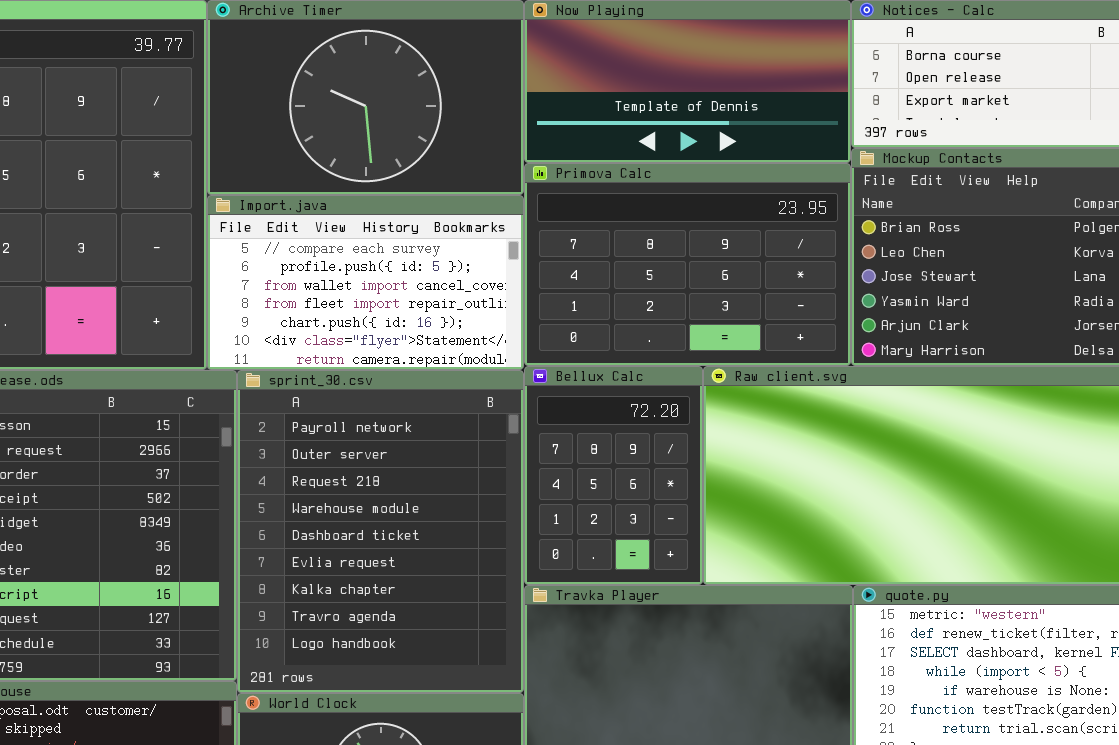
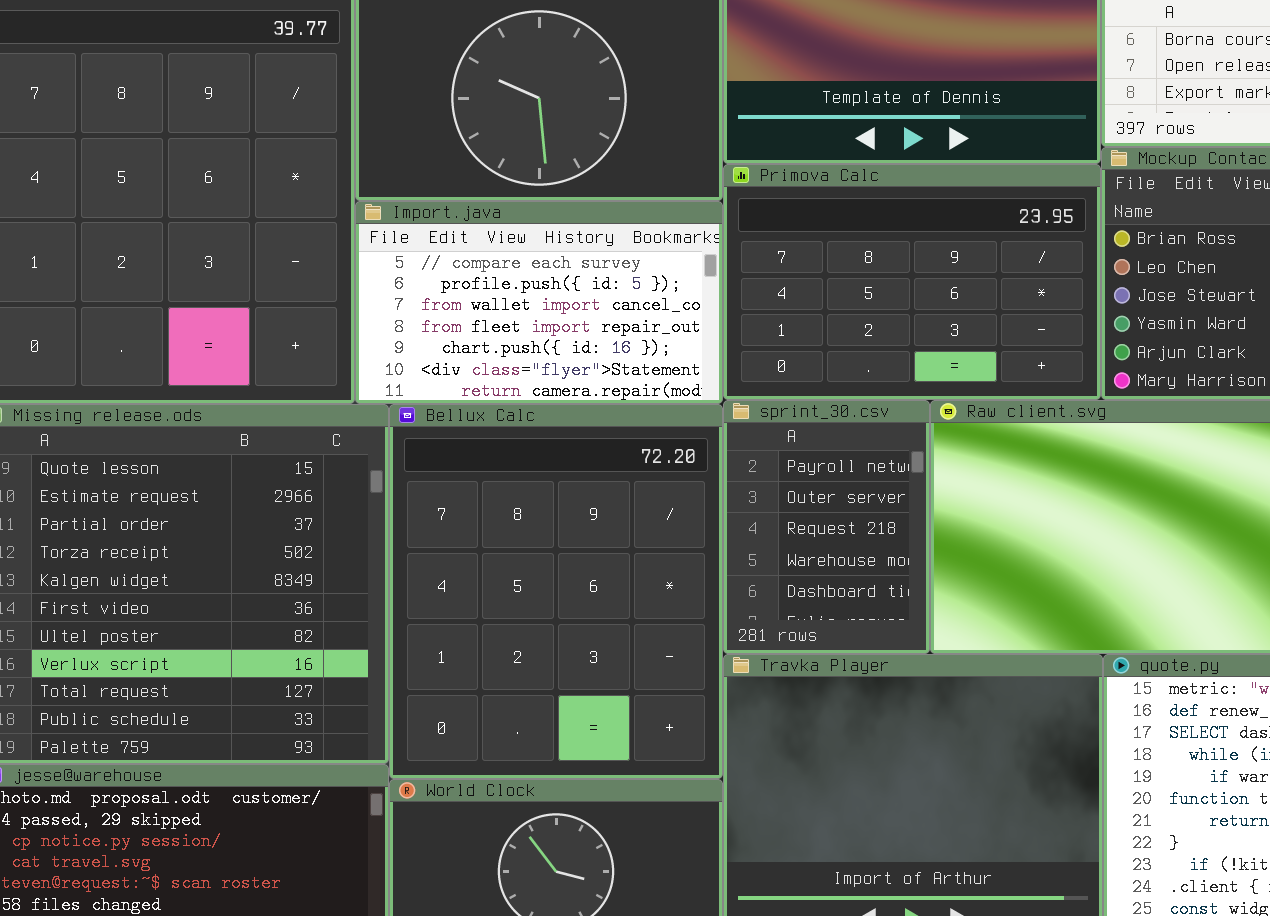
Bellux Calc: [524,366,703,585] -> [389,404,723,779], moved, resized
sprint_30.csv: [237,370,524,693] -> [723,400,930,654], moved, resized

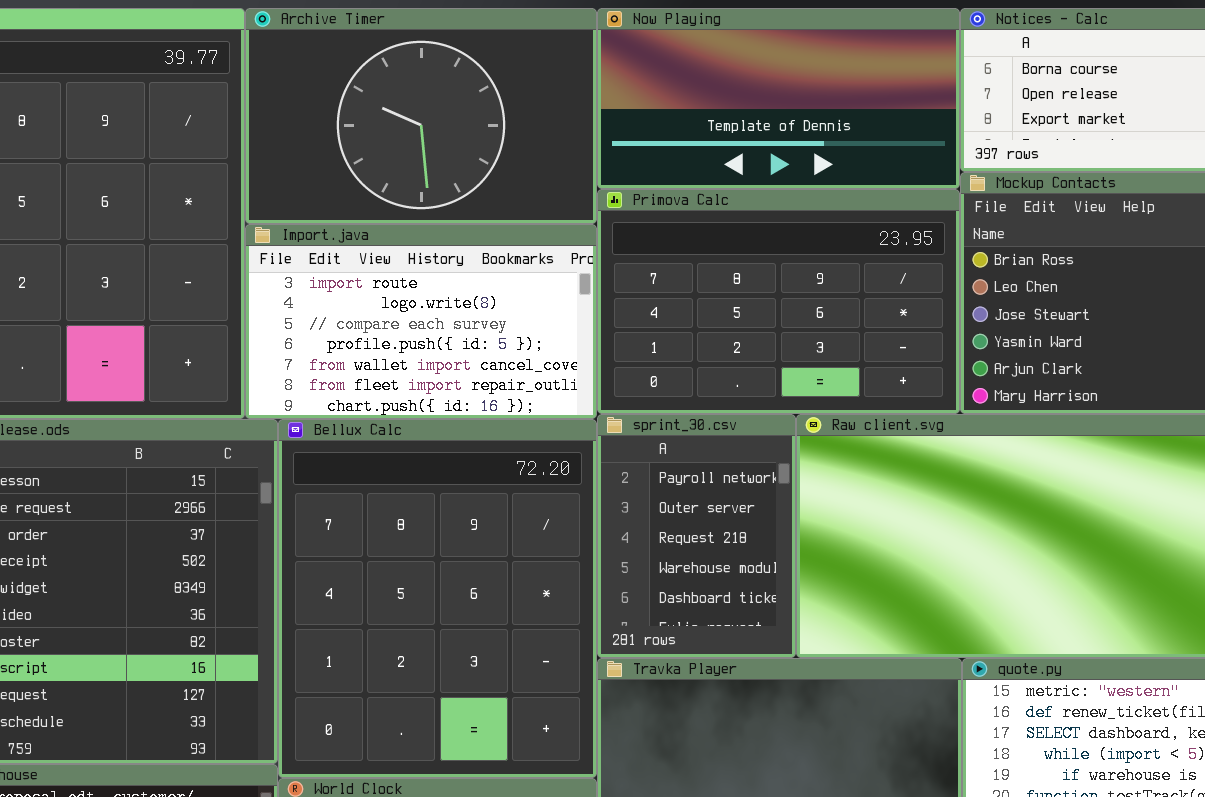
Import.java: [355,201,723,404] -> [245,224,597,419], scrolled up 2 rows

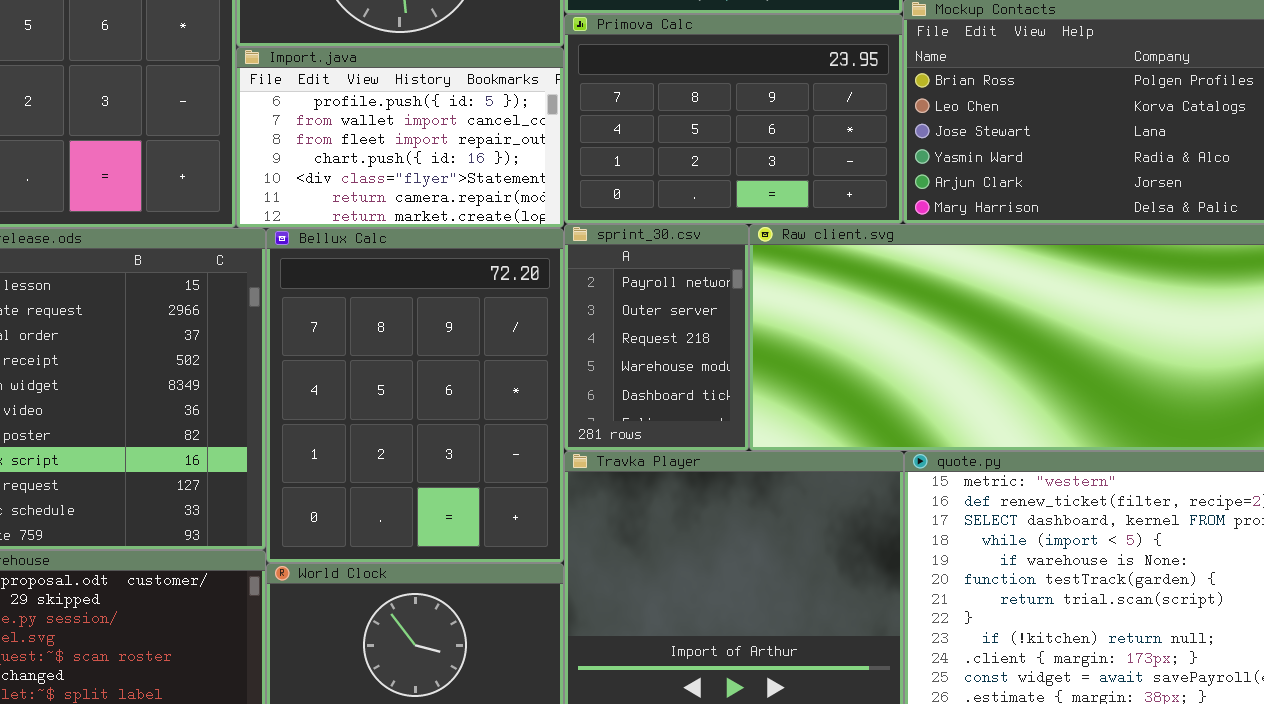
Import.java: [245,224,597,419] -> [236,47,564,228], scrolled down 3 rows

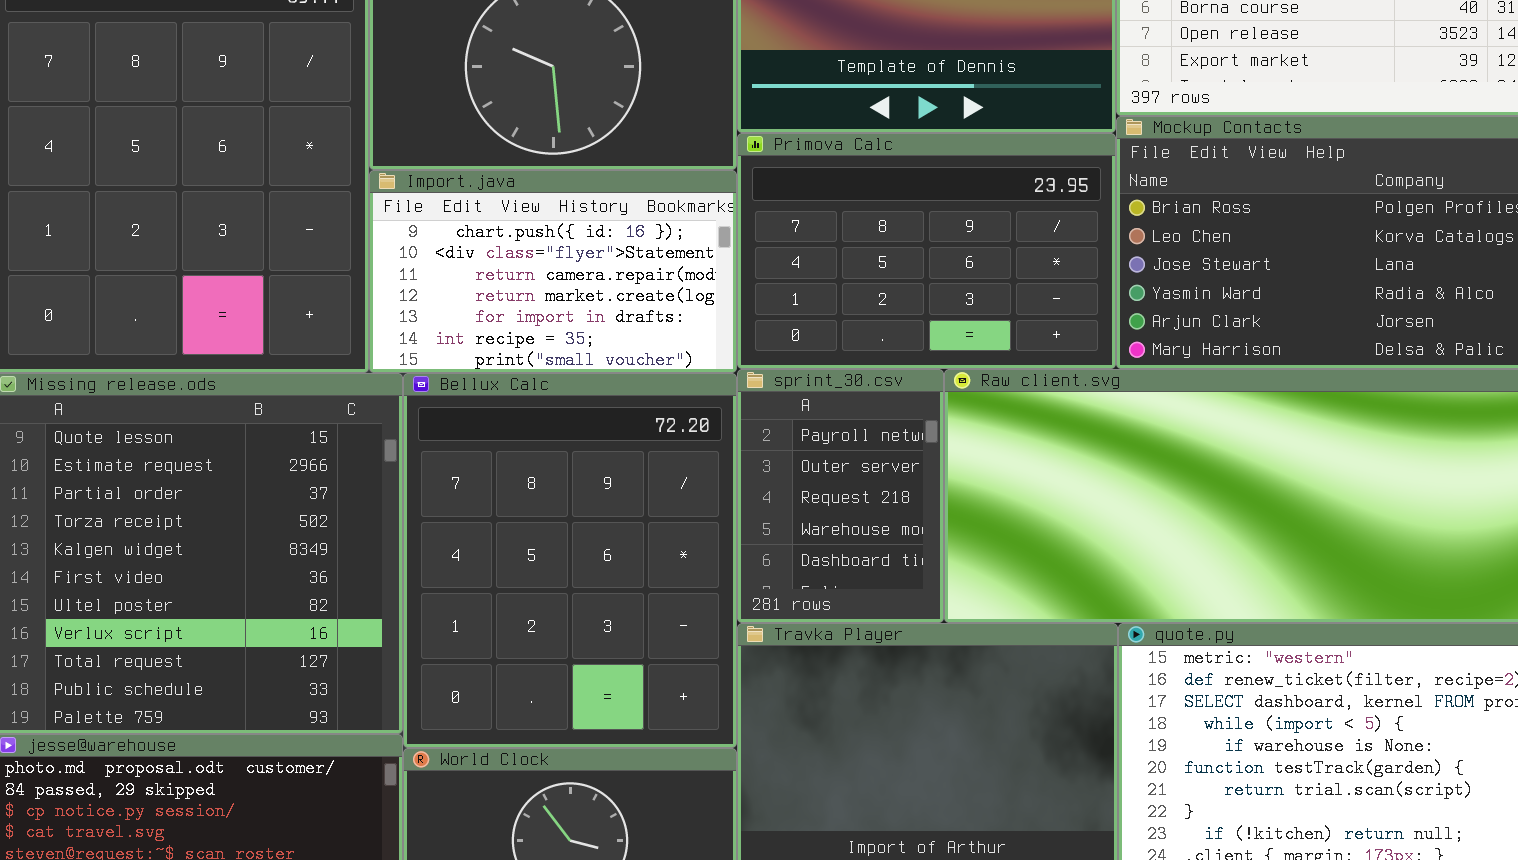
Import.java: [236,47,564,228] -> [369,170,737,373], scrolled down 3 rows

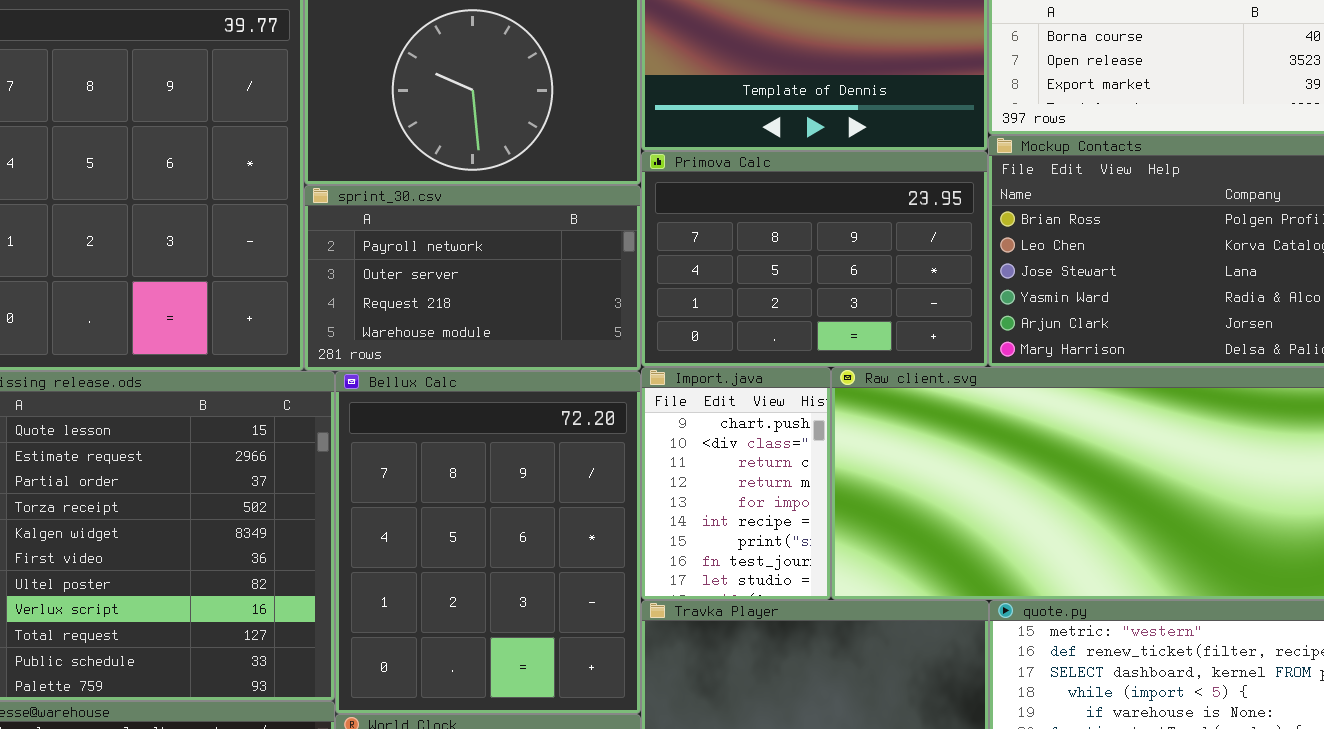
Import.java: [369,170,737,373] -> [641,367,831,600], moved, resized
sprint_30.csv: [737,369,944,623] -> [304,185,641,371], moved, resized

